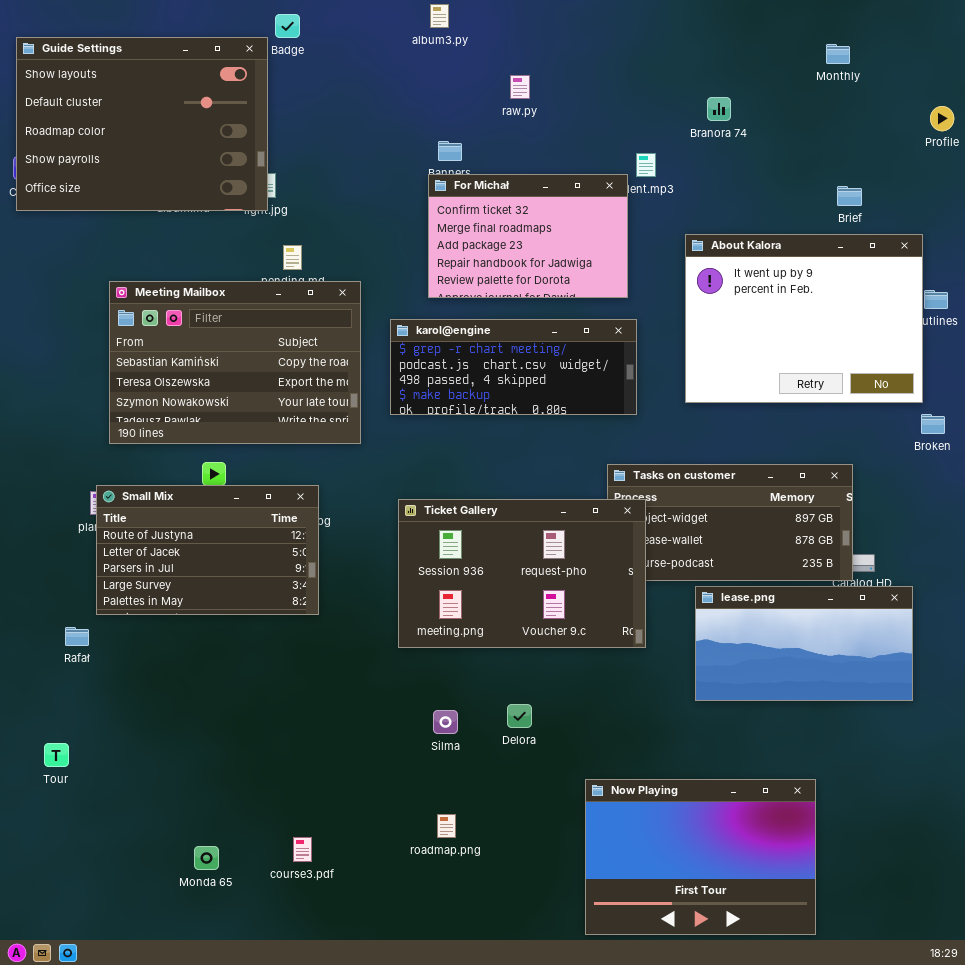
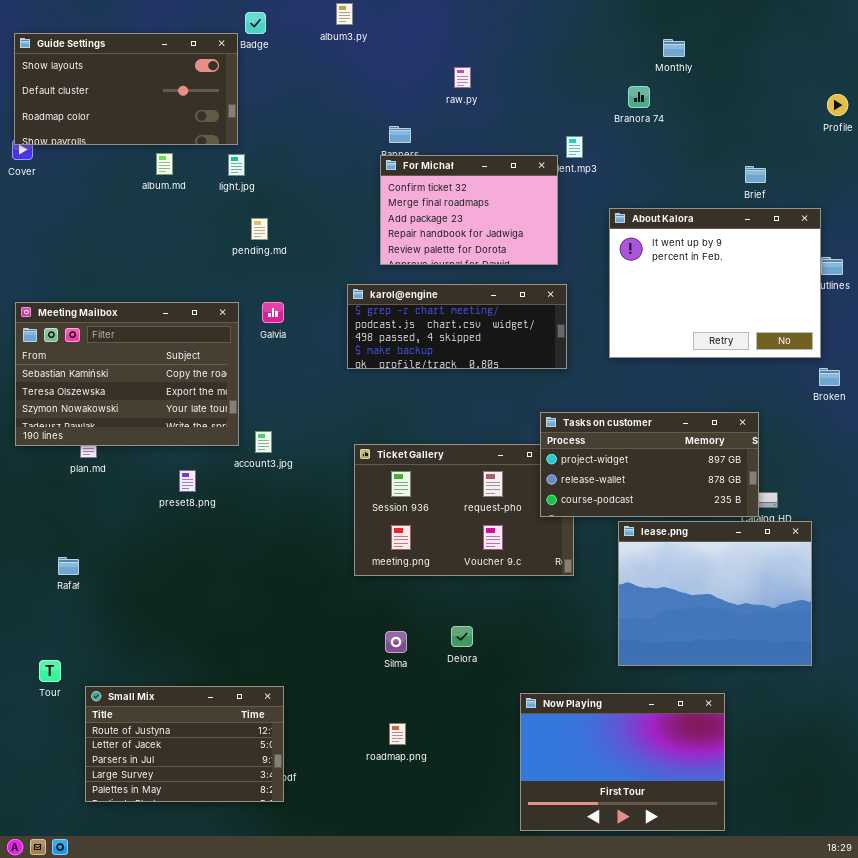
album3.py: [430,4,449,28] -> [336,3,353,25], moved
Guide Settings: [16,37,268,211] -> [14,33,238,145], resized
Monthly: [826,44,850,64] -> [663,39,685,57], moved
Meeting Mailbox: [109,281,361,444] -> [15,302,239,446], moved
Tasks on customer: [607,464,853,581] -> [540,412,759,517], raised
Small Mix: [96,485,319,615] -> [85,686,284,802], moved
lease.png: [695,586,913,701] -> [618,521,812,666], resized

